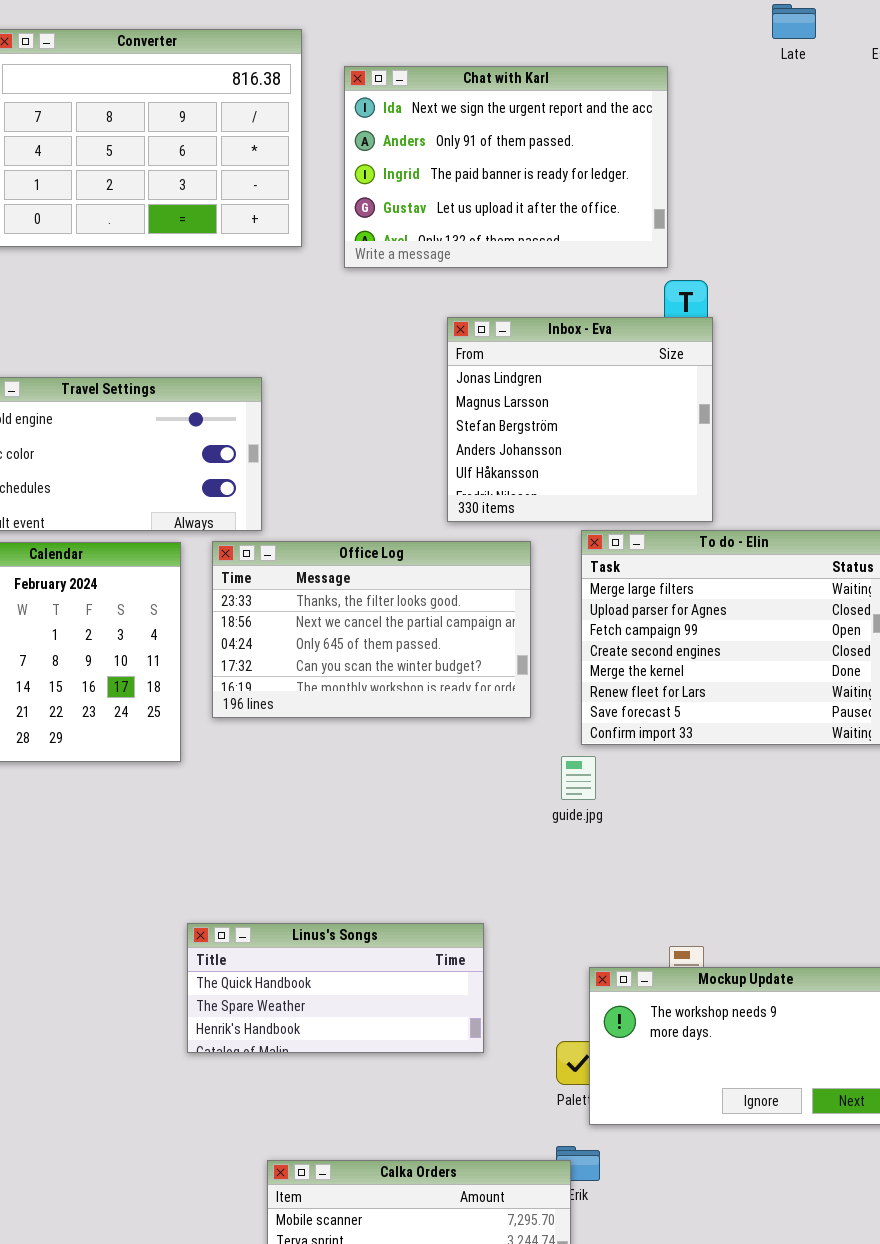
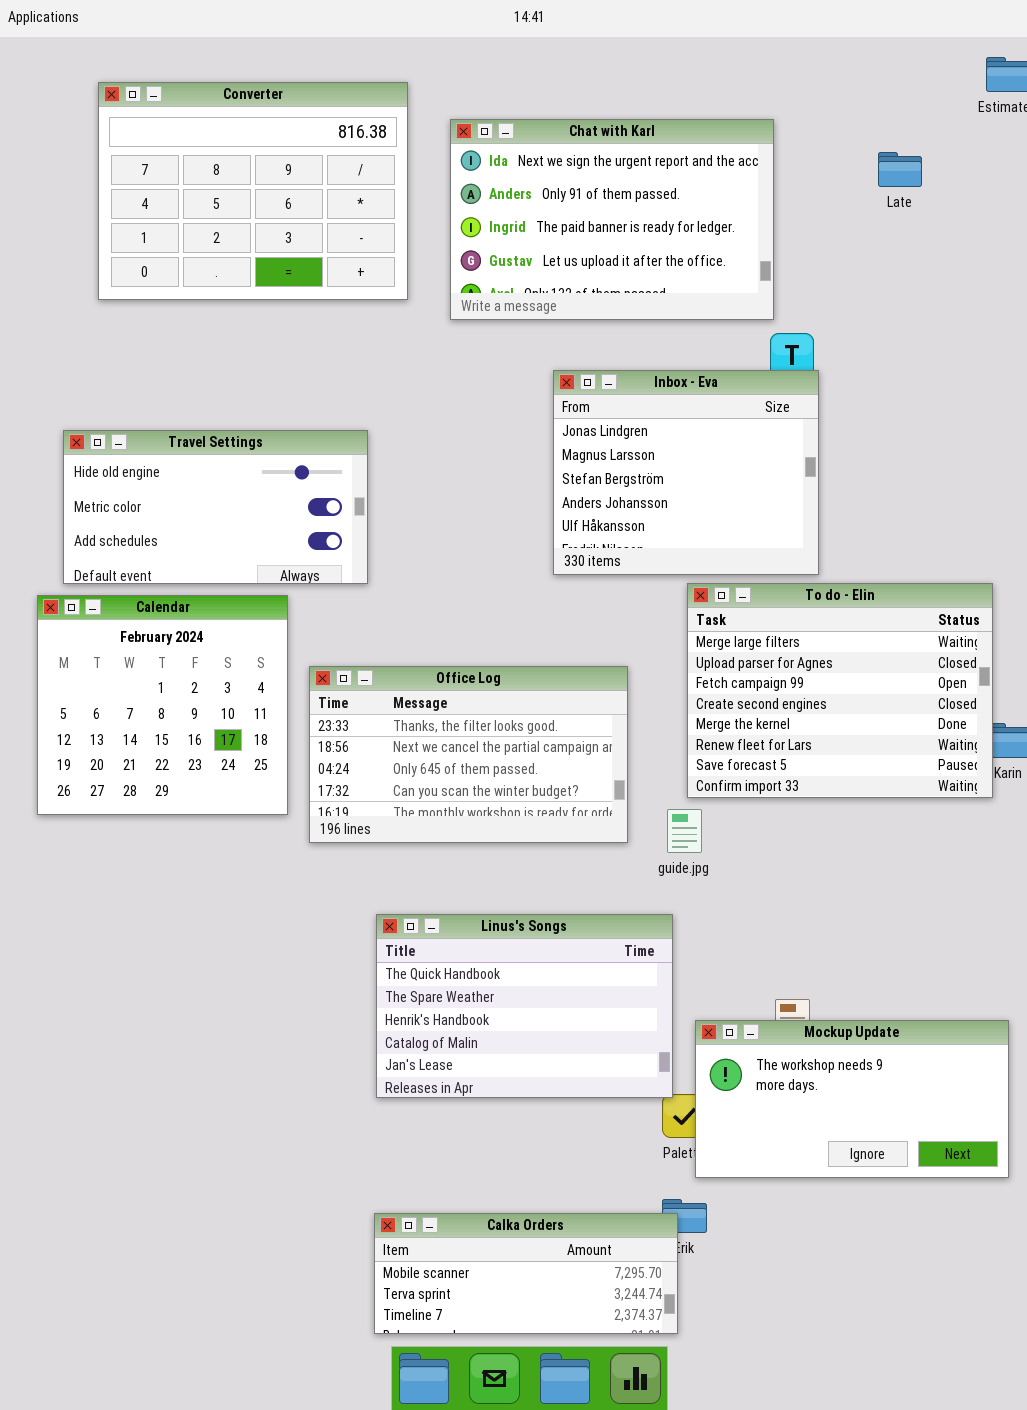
Late: [772,4,816,39] -> [878,152,922,187], moved
Office Log: [212,541,531,718] -> [309,666,628,843], moved
Linus's Songs: [187,923,484,1053] -> [376,914,673,1098], moved, resized

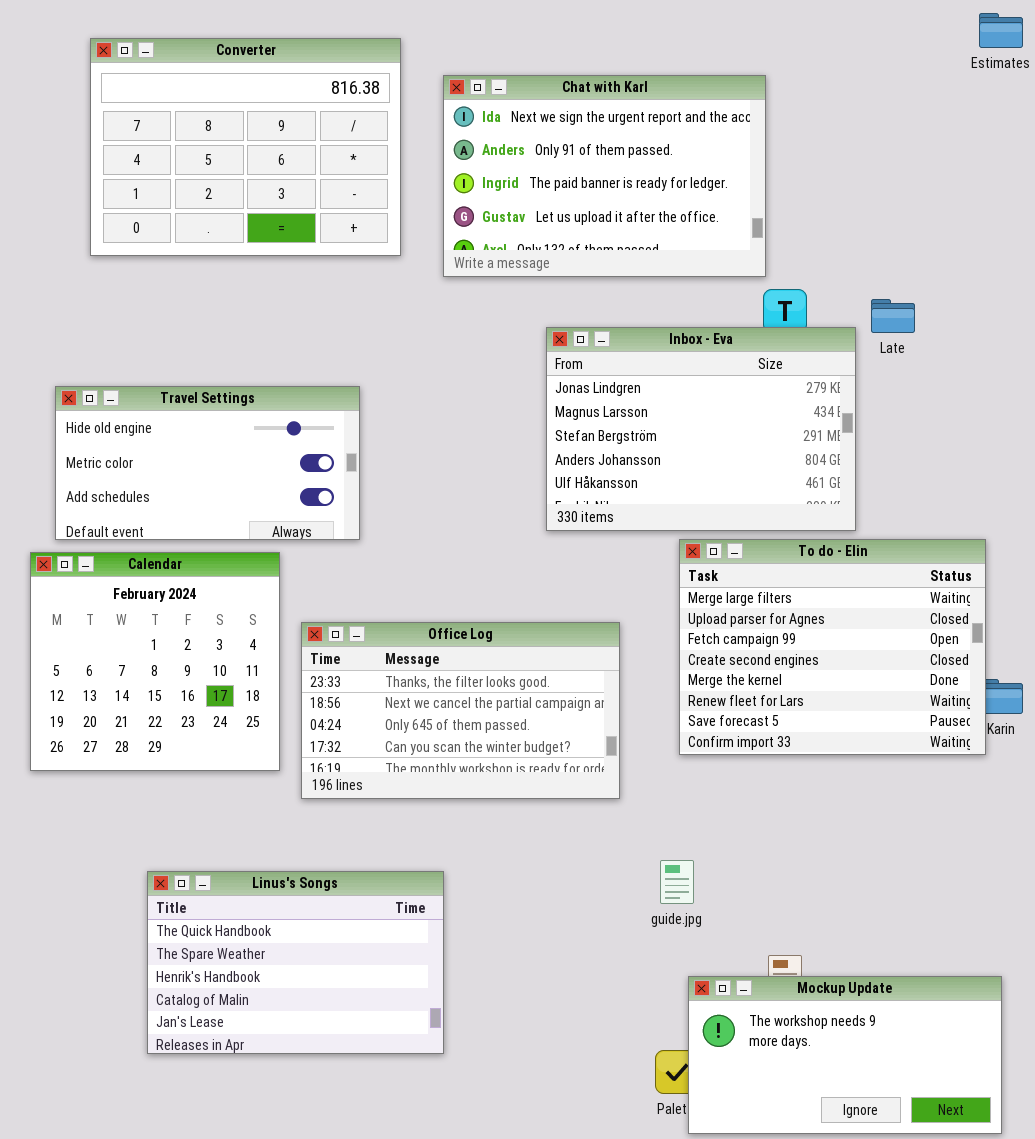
Late: [878,152,922,187] -> [871,299,915,333], moved
Inbox - Eva: [553,370,819,575] -> [546,327,856,531], resized
guide.jpg: [667,809,702,853] -> [660,860,694,904], moved
Linus's Songs: [376,914,673,1098] -> [147,871,444,1054], moved

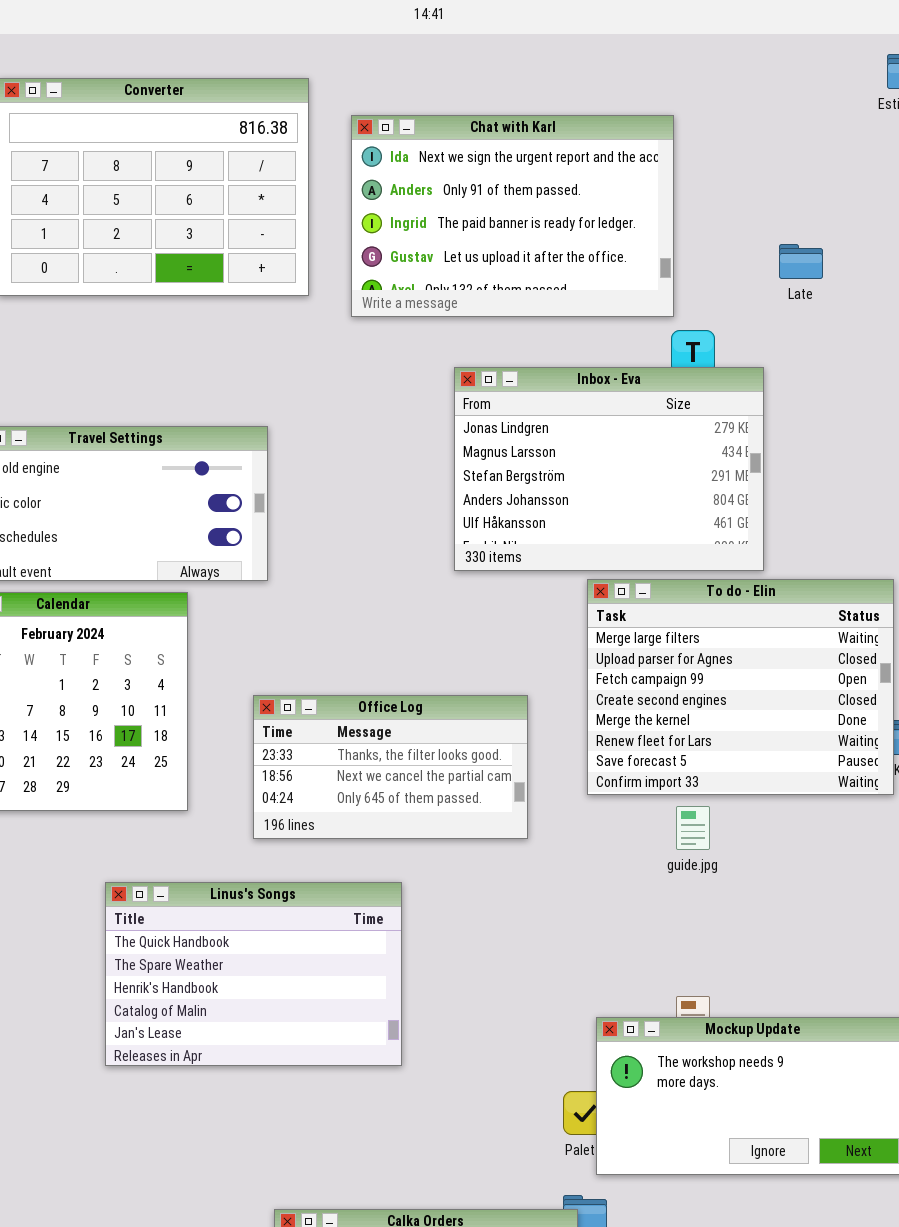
Late: [871,299,915,333] -> [779,244,823,279], moved
Office Log: [301,622,620,799] -> [253,695,528,839], resized
guide.jpg: [660,860,694,904] -> [676,806,710,850], moved
Linus's Songs: [147,871,444,1054] -> [105,882,402,1066], moved

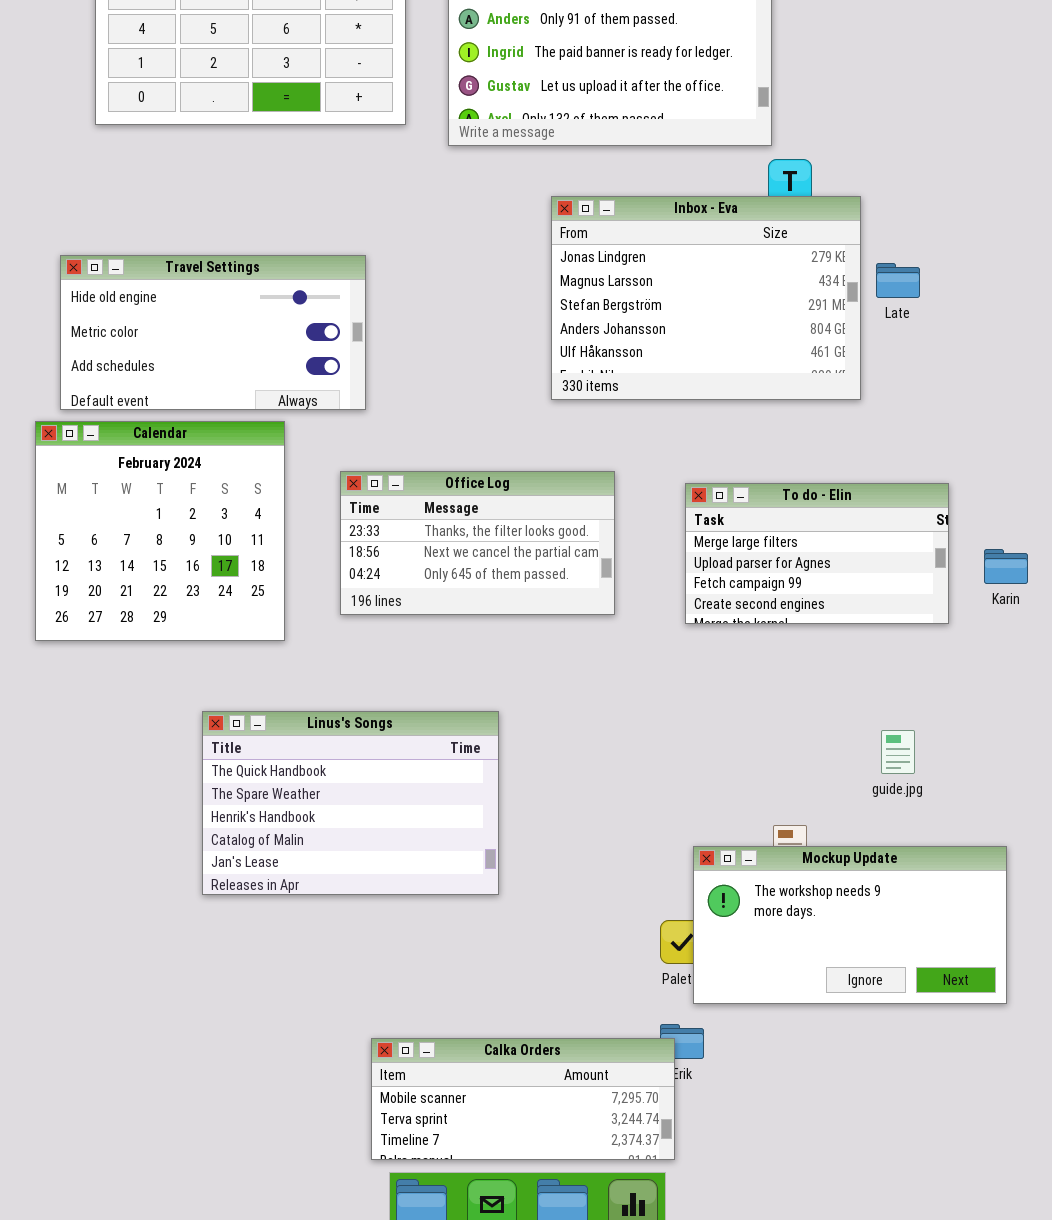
Late: [779,244,823,279] -> [876,263,920,298], moved
To do - Elin: [587,579,894,795] -> [685,483,949,624], resized
Office Log: [253,695,528,839] -> [340,471,615,615], moved
guide.jpg: [676,806,710,850] -> [881,730,915,774], moved

